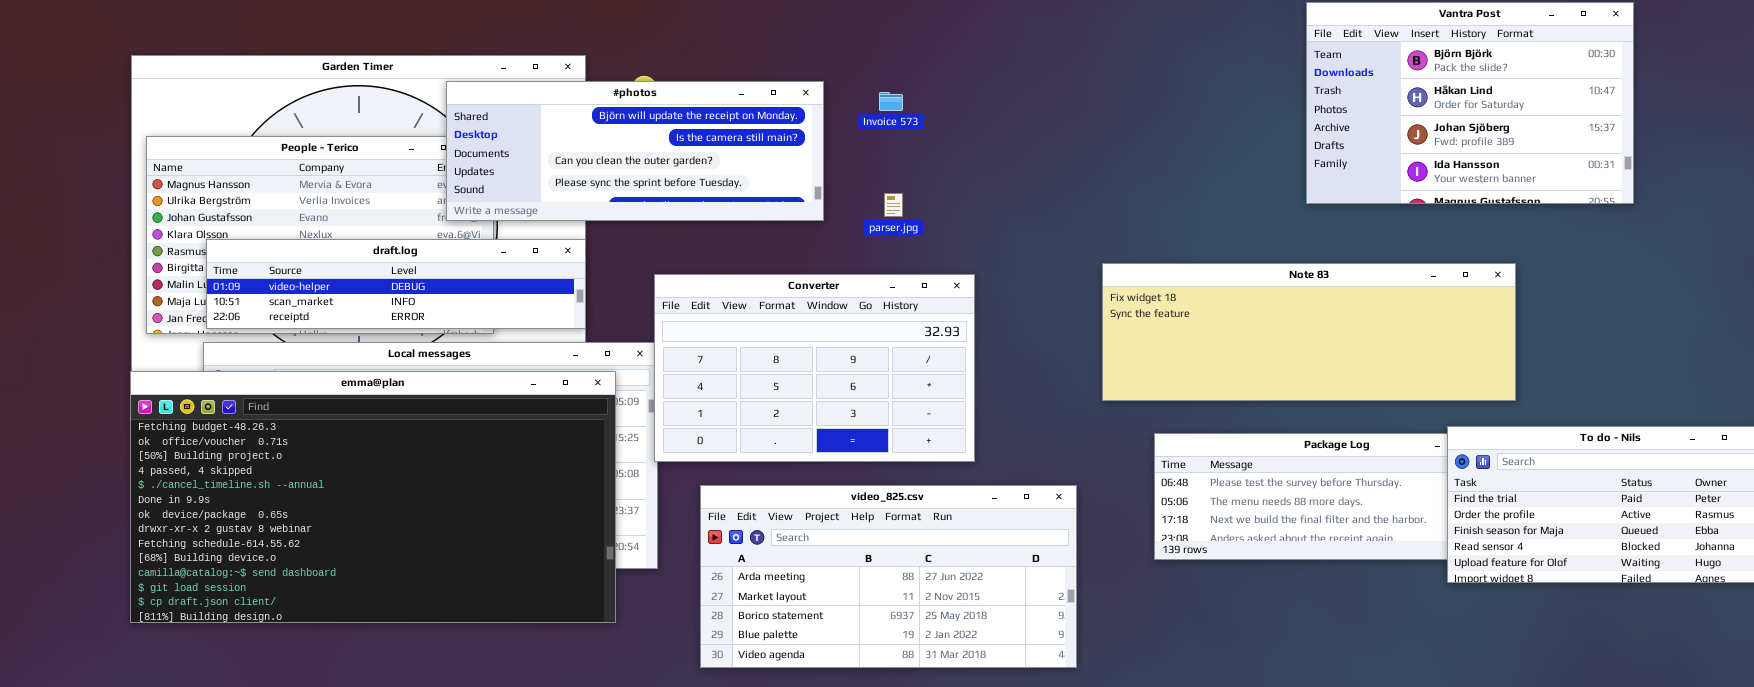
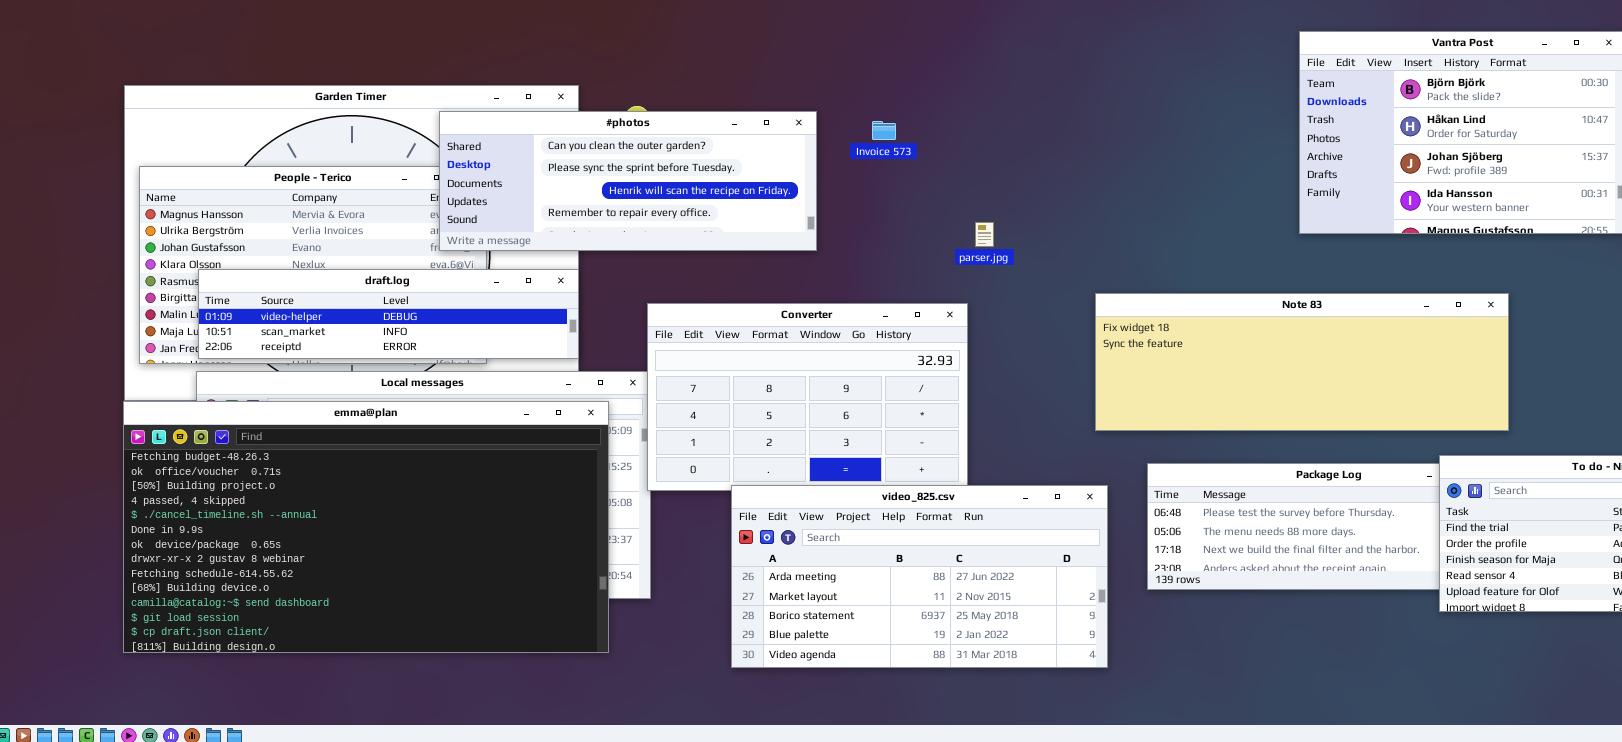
#photos: [446,81,824,221] -> [439,111,817,251], scrolled down 2 rows
parser.jpg: [884,193,903,217] -> [975,222,994,247], moved
video_825.csv: [700,485,1077,668] -> [731,485,1108,668], moved

